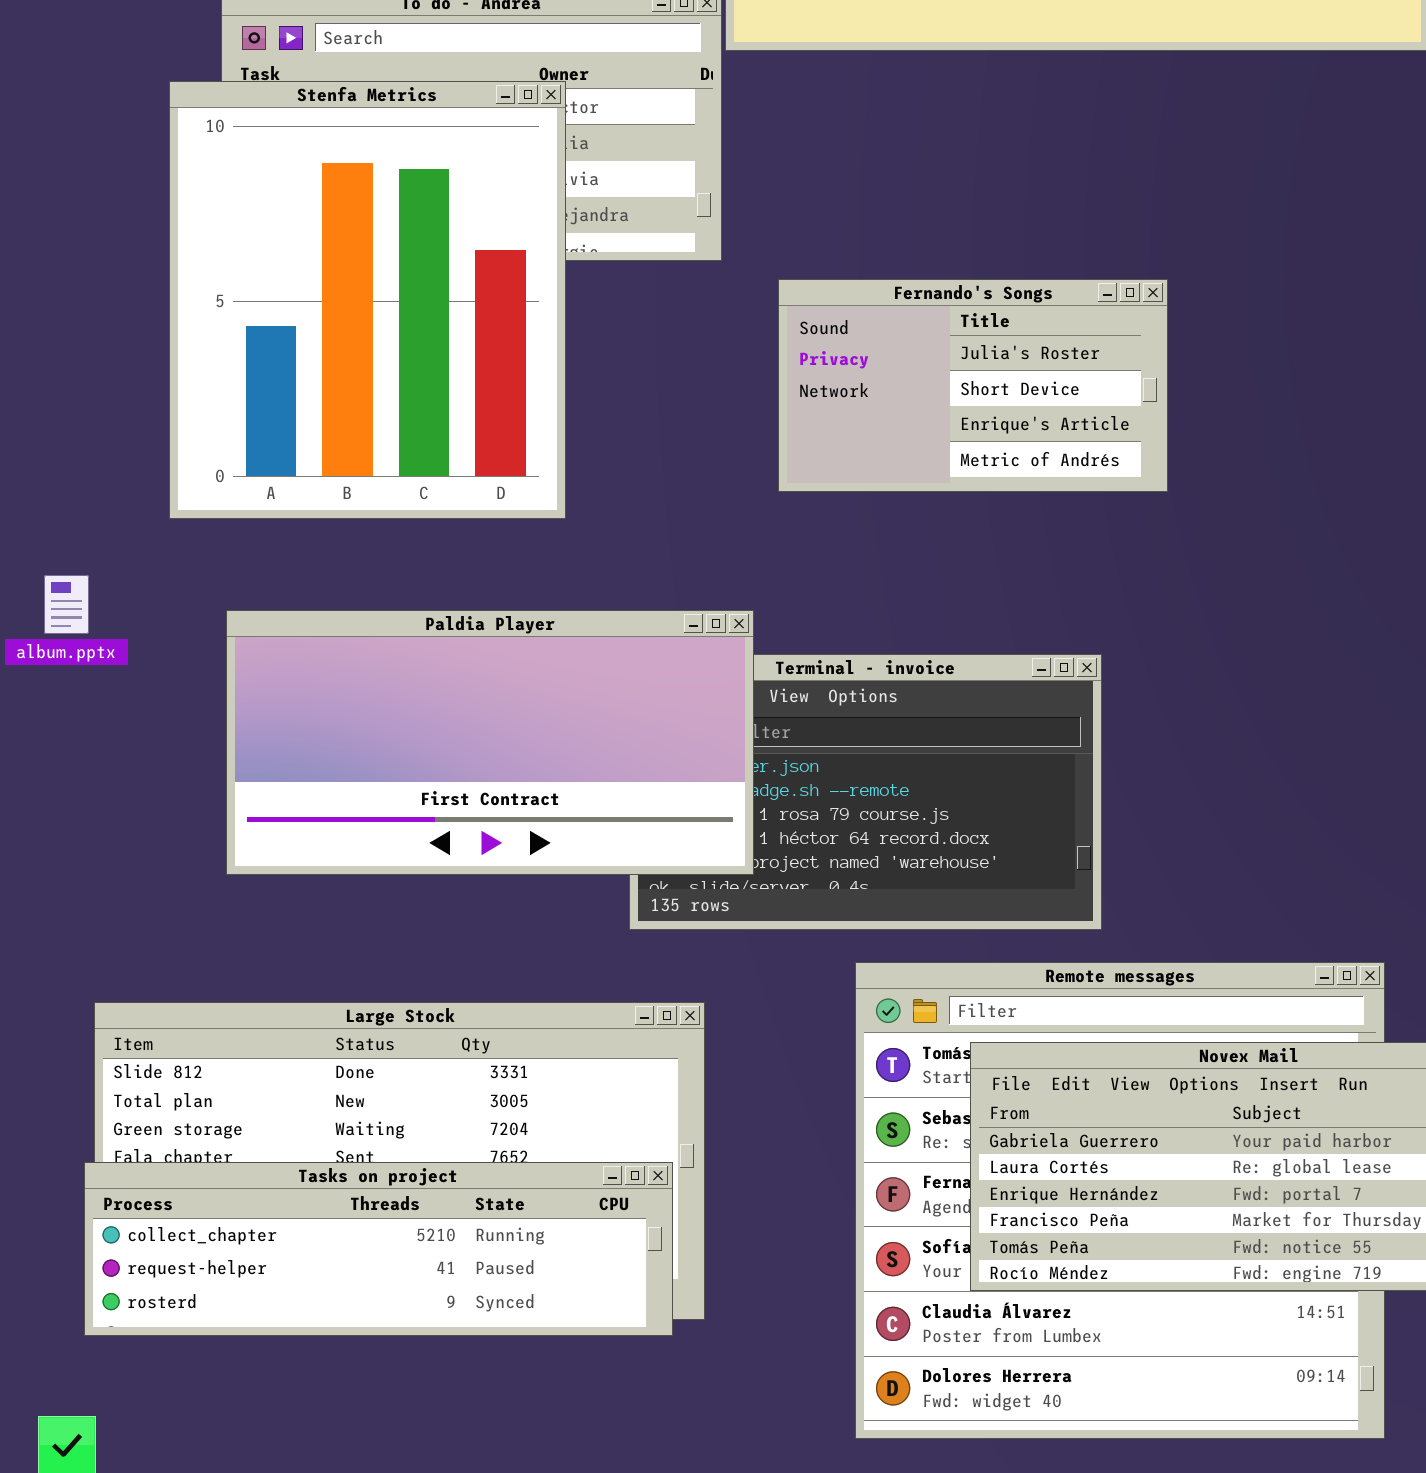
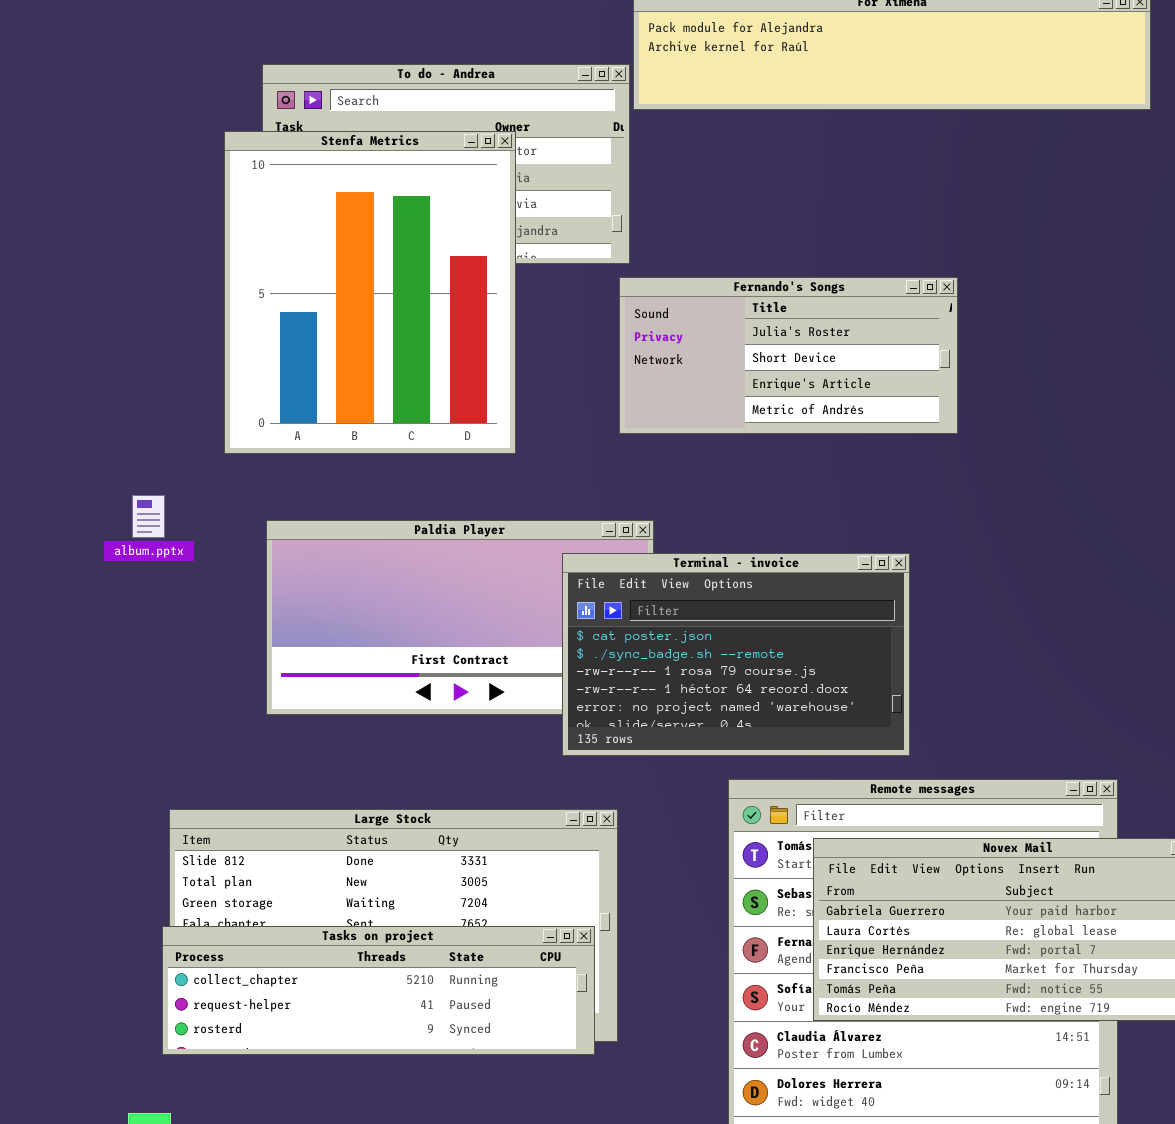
Fernando's Songs: [778,279,1168,492] -> [619,277,958,434], resized
Terminal - invoice: [629,654,1102,930] -> [562,553,910,756], raised

